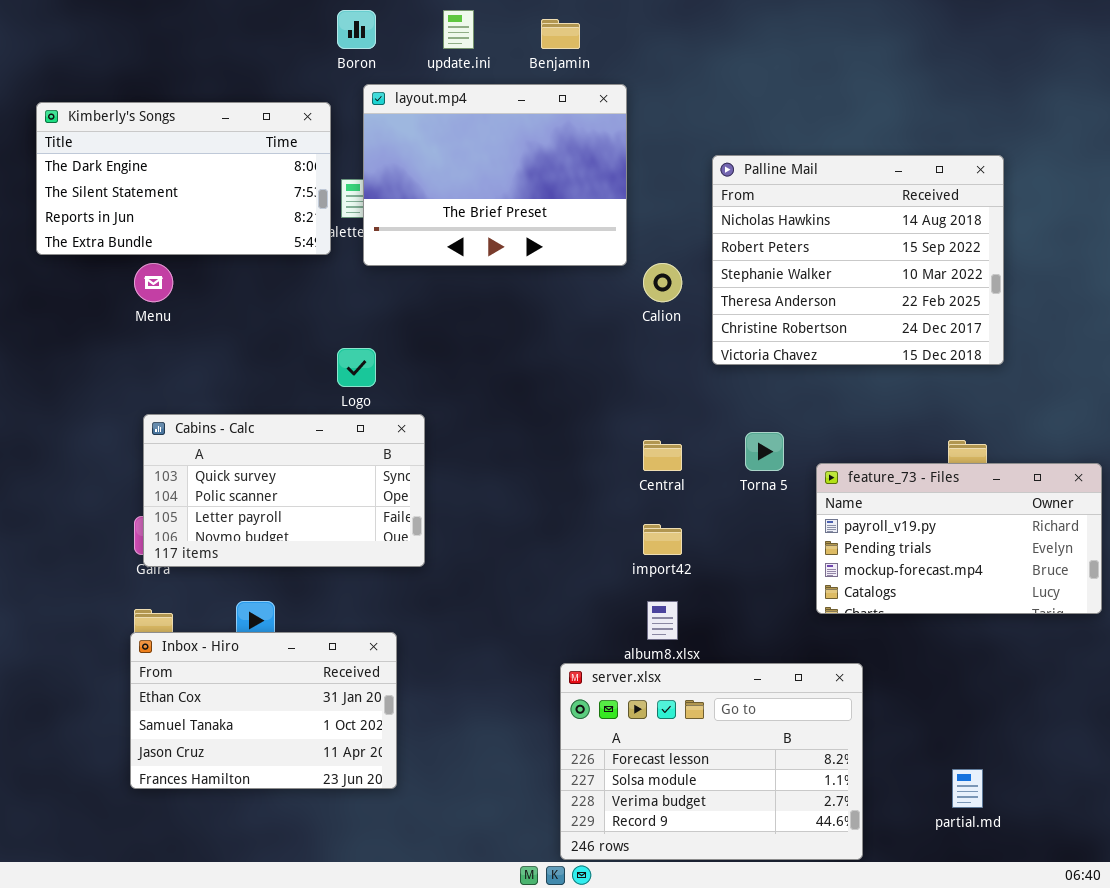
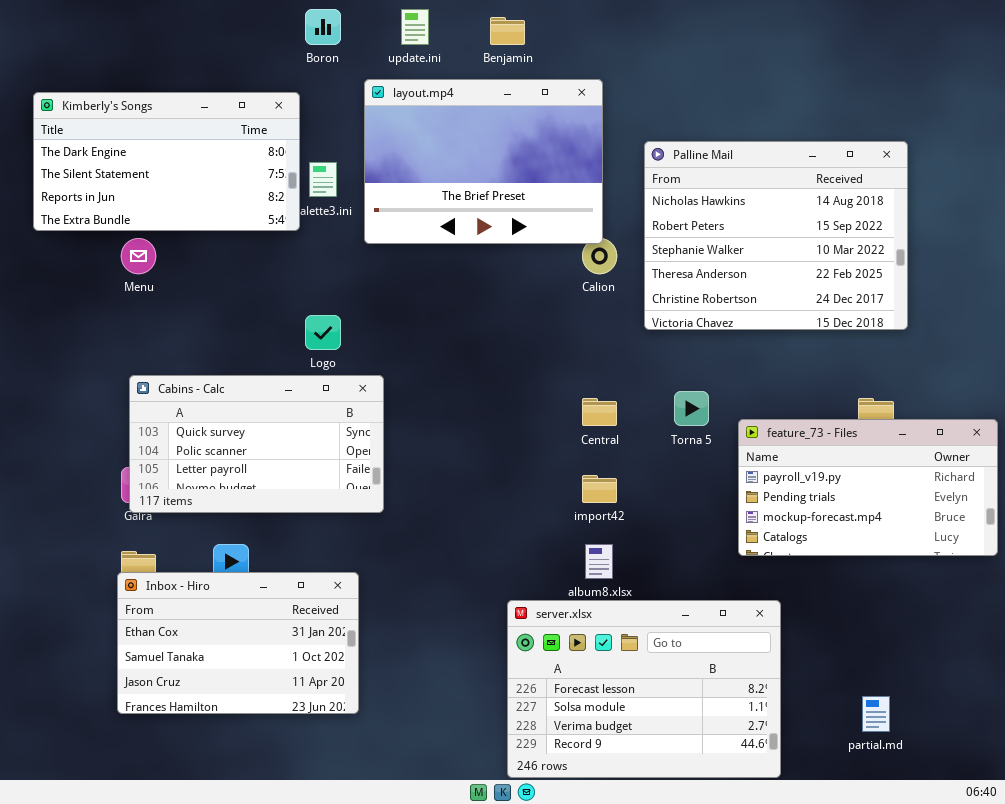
layout.mp4: [363,84,627,266] -> [364,79,603,244], moved

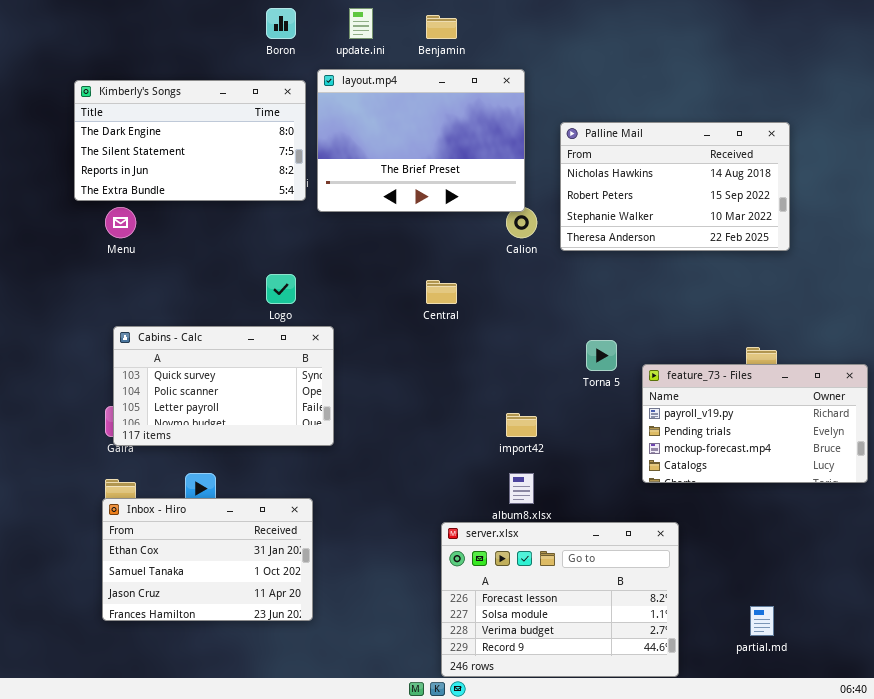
Kimberly's Songs: [33,92,300,231] -> [74,80,306,201], moved
Palline Mail: [644,141,908,330] -> [560,122,790,251], resized
Central: [582,398,617,426] -> [426,280,457,304], moved

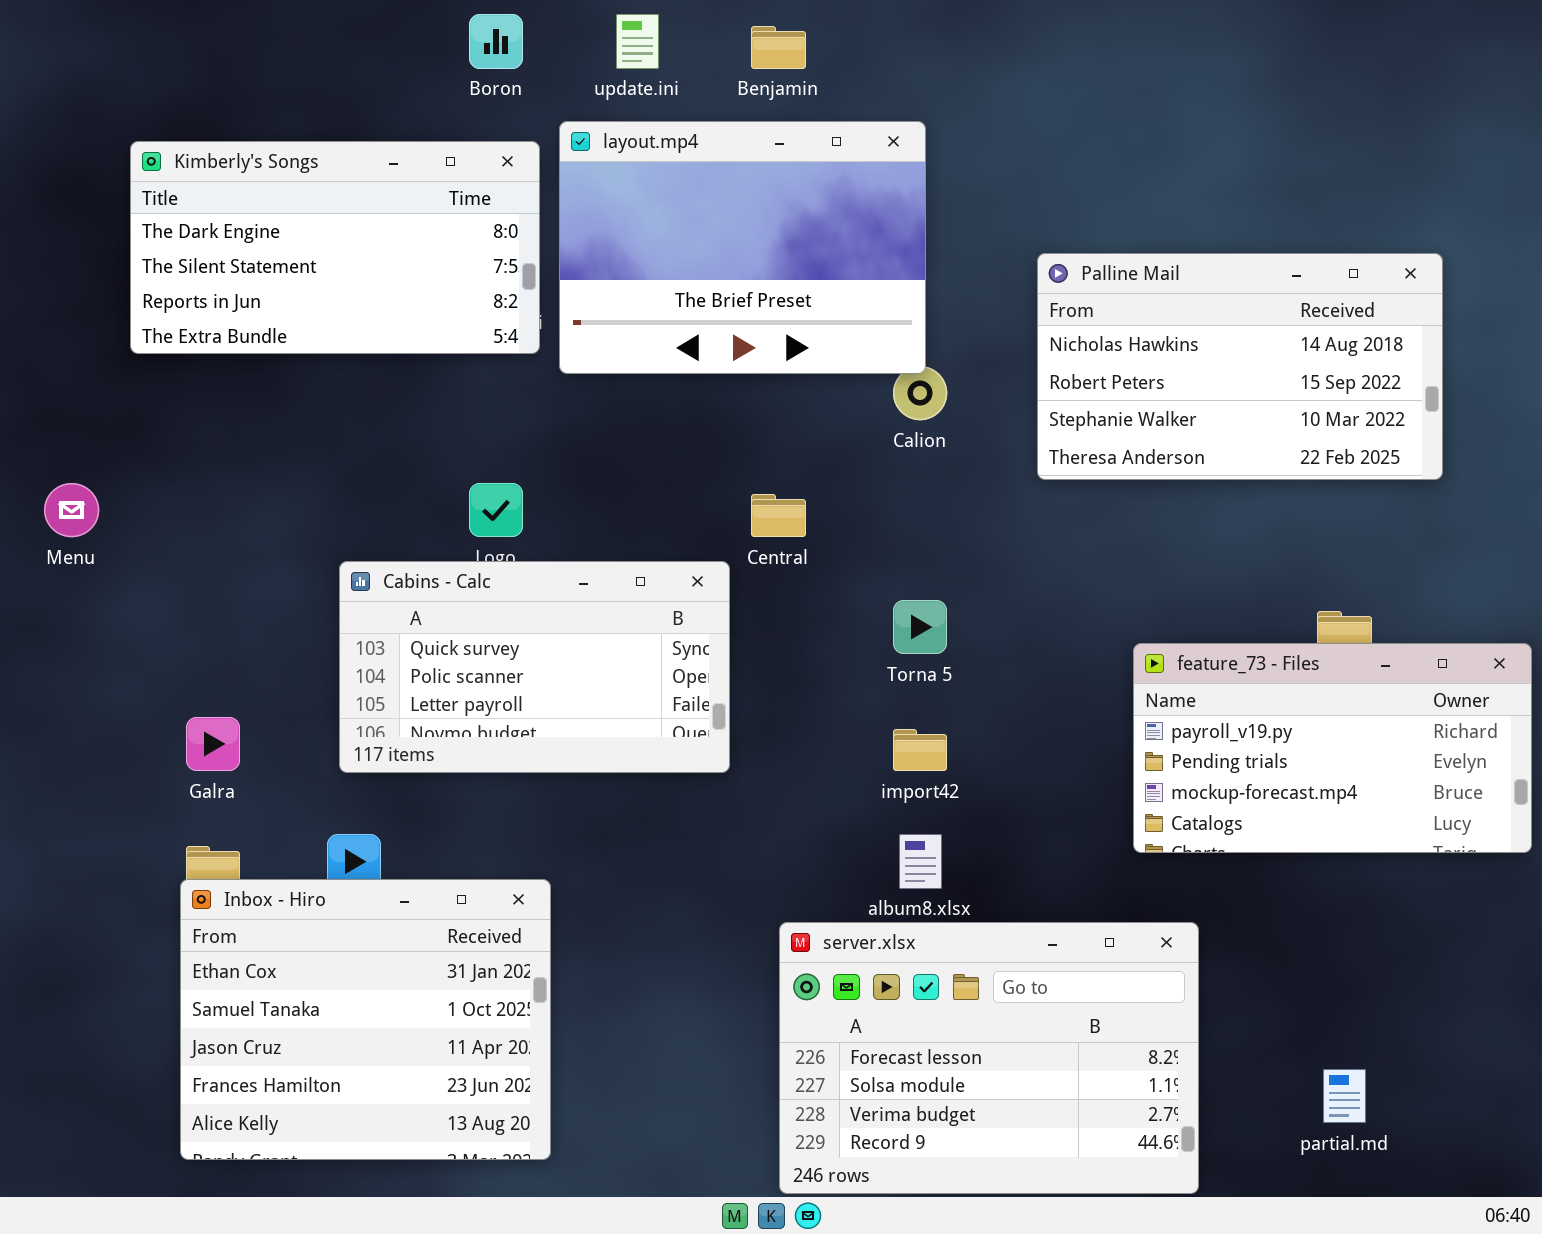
Palline Mail: [560,122,790,251] -> [1037,253,1443,480], moved
Menu: [105,207,136,238] -> [44,483,99,537], moved
Cabins - Calc: [113,326,334,446] -> [339,561,730,773], moved
Torna 5: [586,340,617,371] -> [893,600,947,654], moved
Inbox - Hiro: [102,498,313,621] -> [180,879,551,1160], resized

